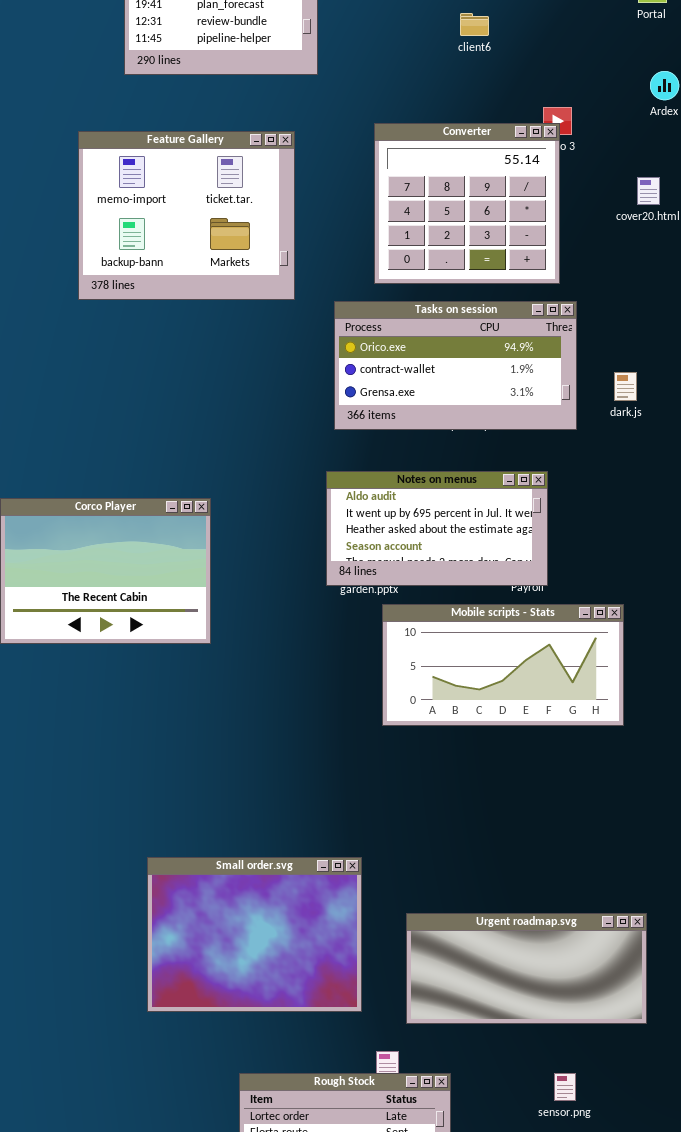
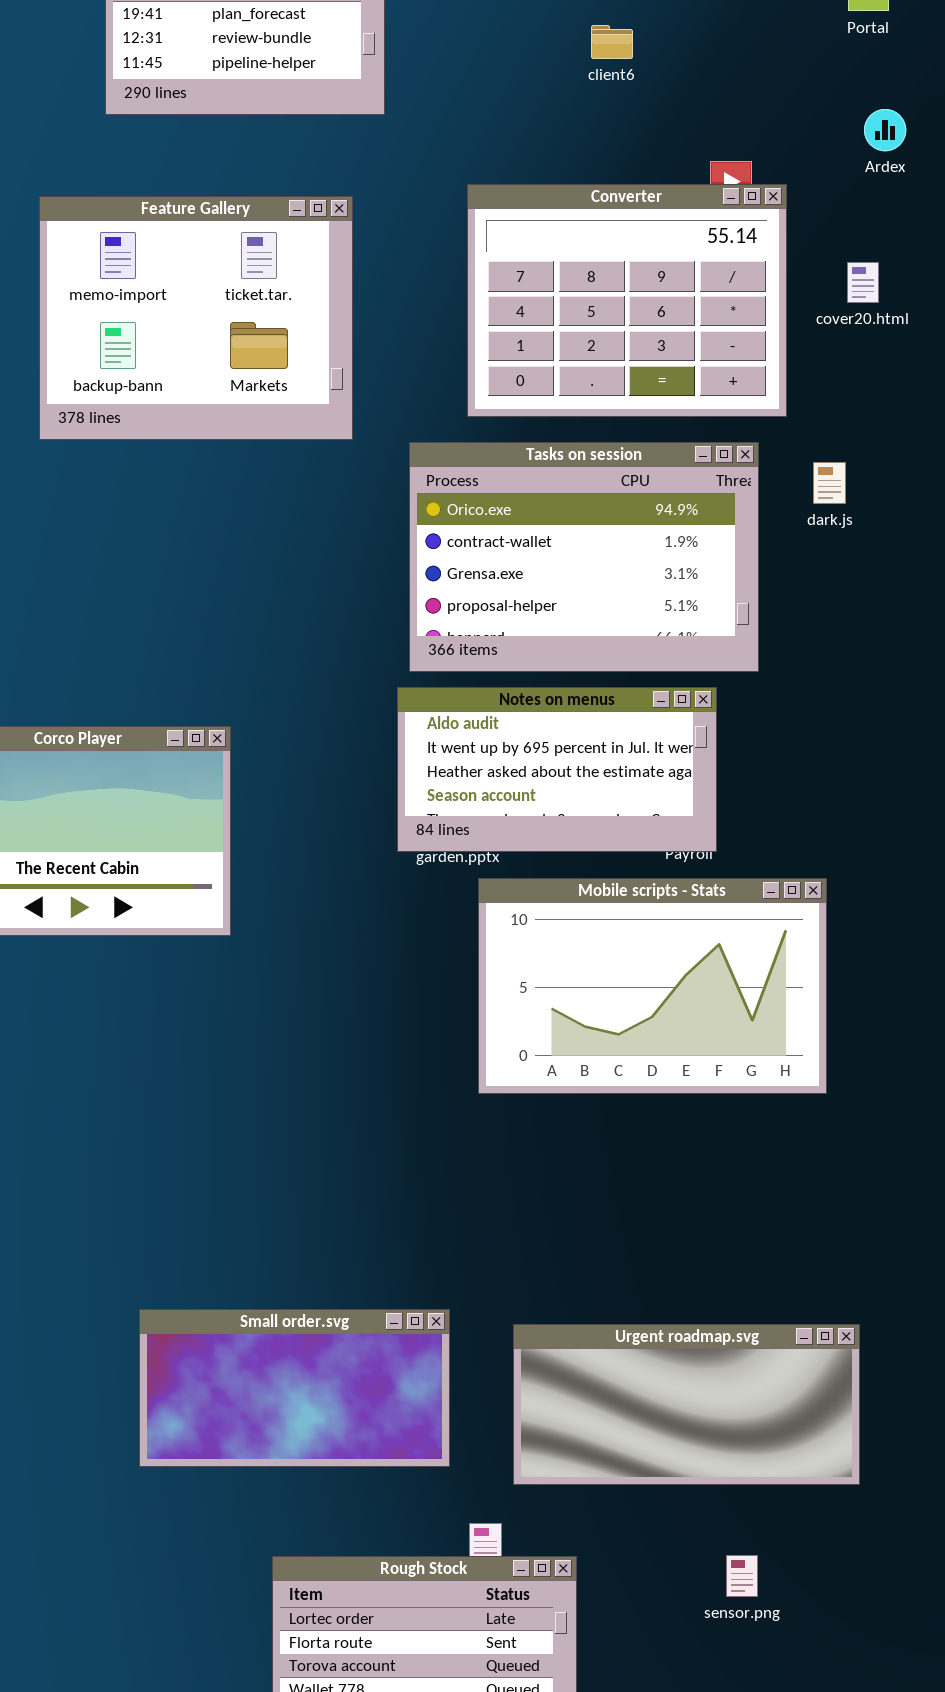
Converter: [374,123,560,284] -> [467,184,787,417], resized
Tasks on session: [334,301,577,430] -> [409,442,759,672], resized
dark.js: [614,372,637,401] -> [813,462,846,504], moved
Mobile scripts - Stats: [382,604,624,726] -> [478,878,827,1094], resized
Small order.svg: [147,857,362,1012] -> [139,1309,450,1467], resized

